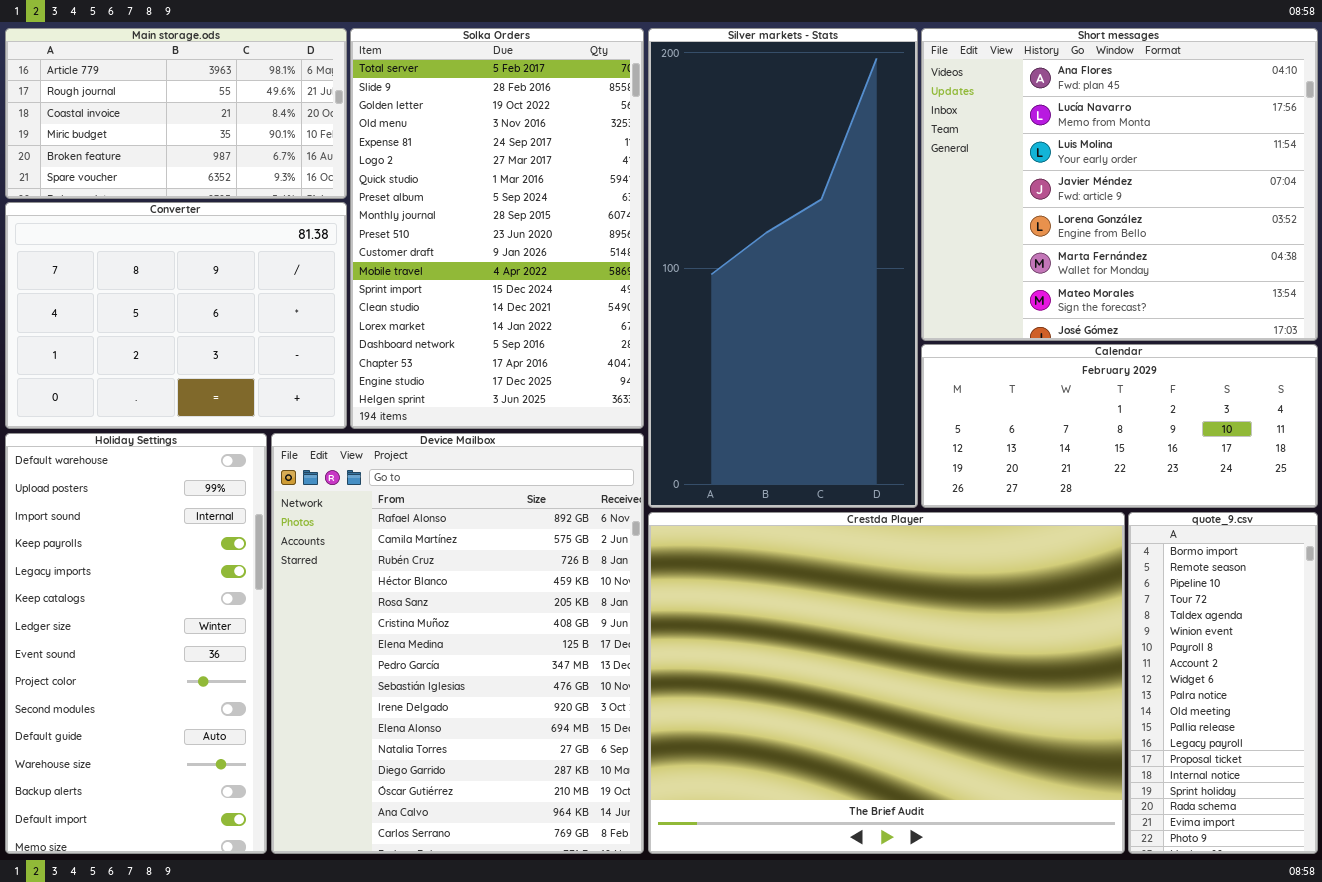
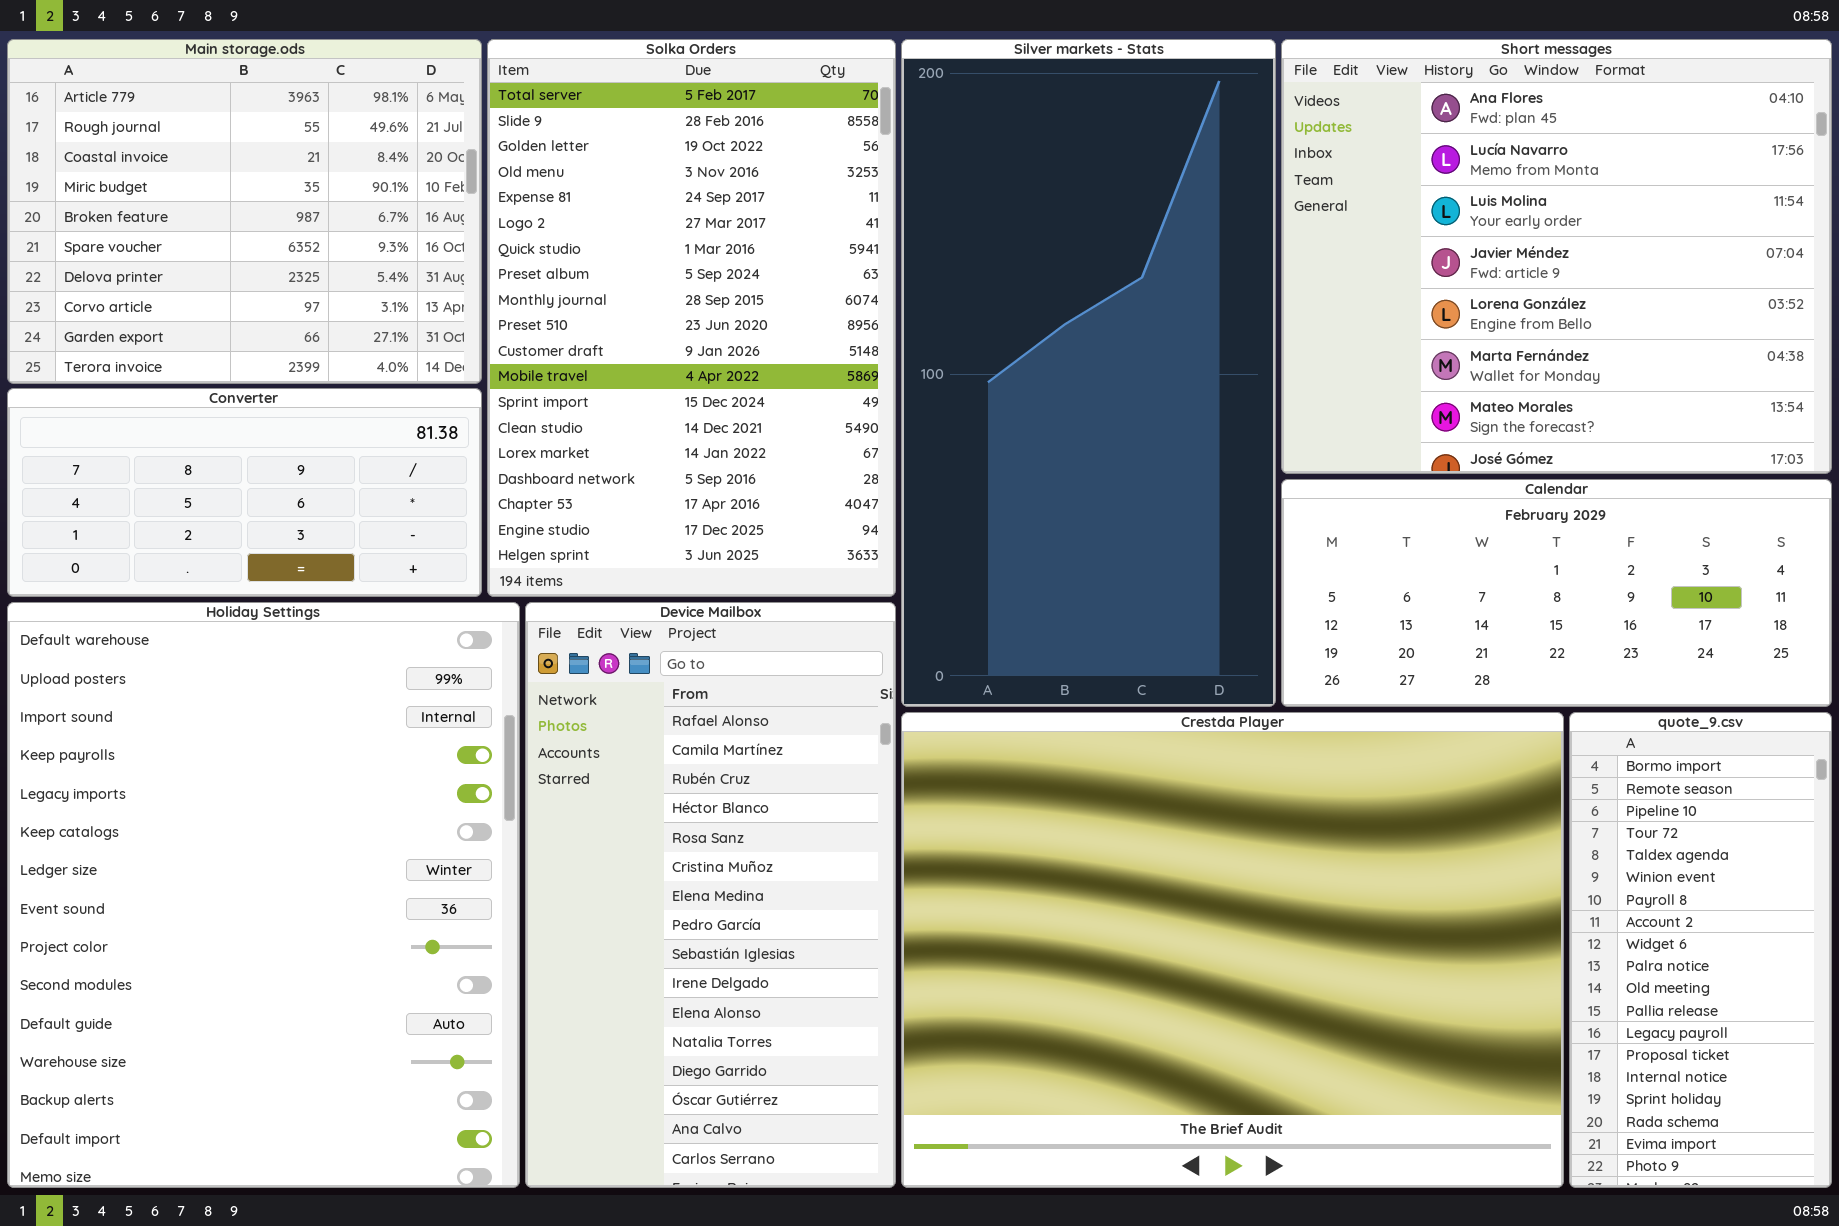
Main storage.ods: [5,28,347,199] -> [7,39,482,384], resized
Converter: [5,202,347,429] -> [7,388,482,597], resized
Holiday Settings: [5,433,267,854] -> [7,602,520,1188], resized
Device Mailbox: [271,433,644,854] -> [525,602,896,1188], resized

